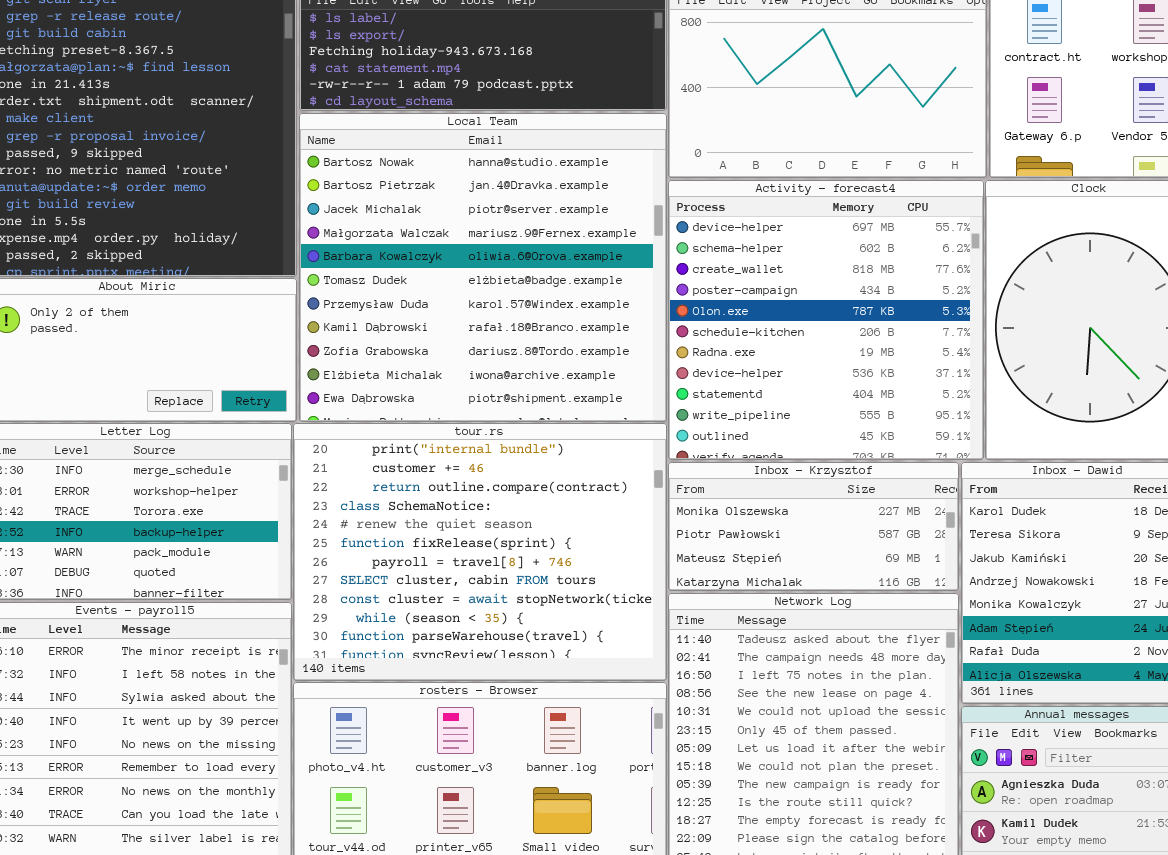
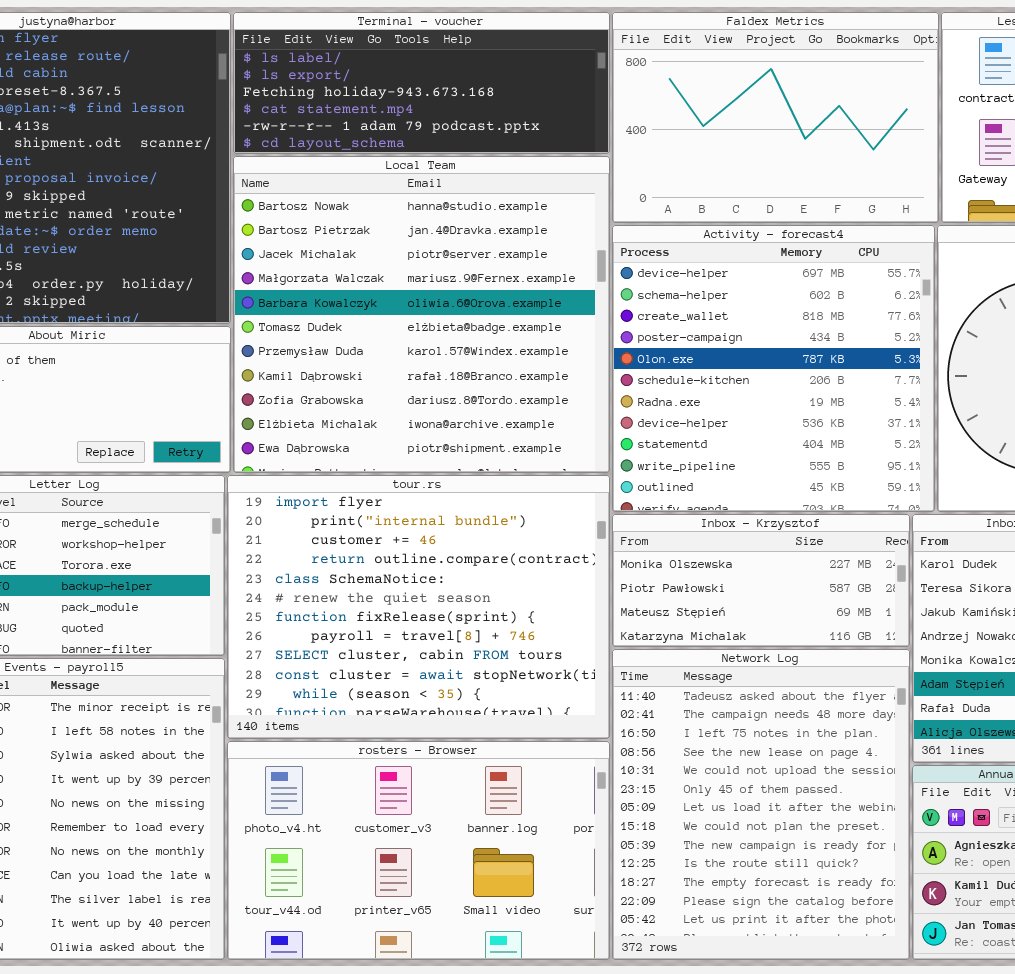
tour.rs: [293,423,667,681] -> [227,475,610,739], scrolled up 1 row

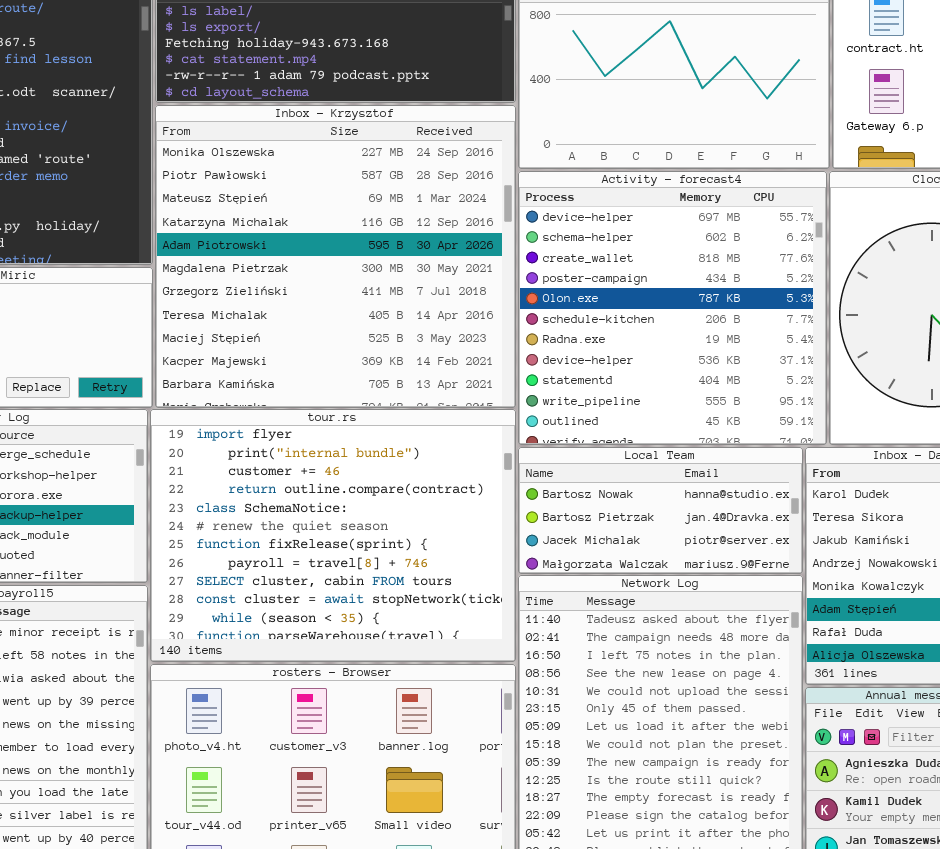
Local Team: [233,156,610,473] -> [518,447,803,574], moved, resized
Inbox - Krzysztof: [612,514,910,647] -> [155,105,516,408], moved, resized

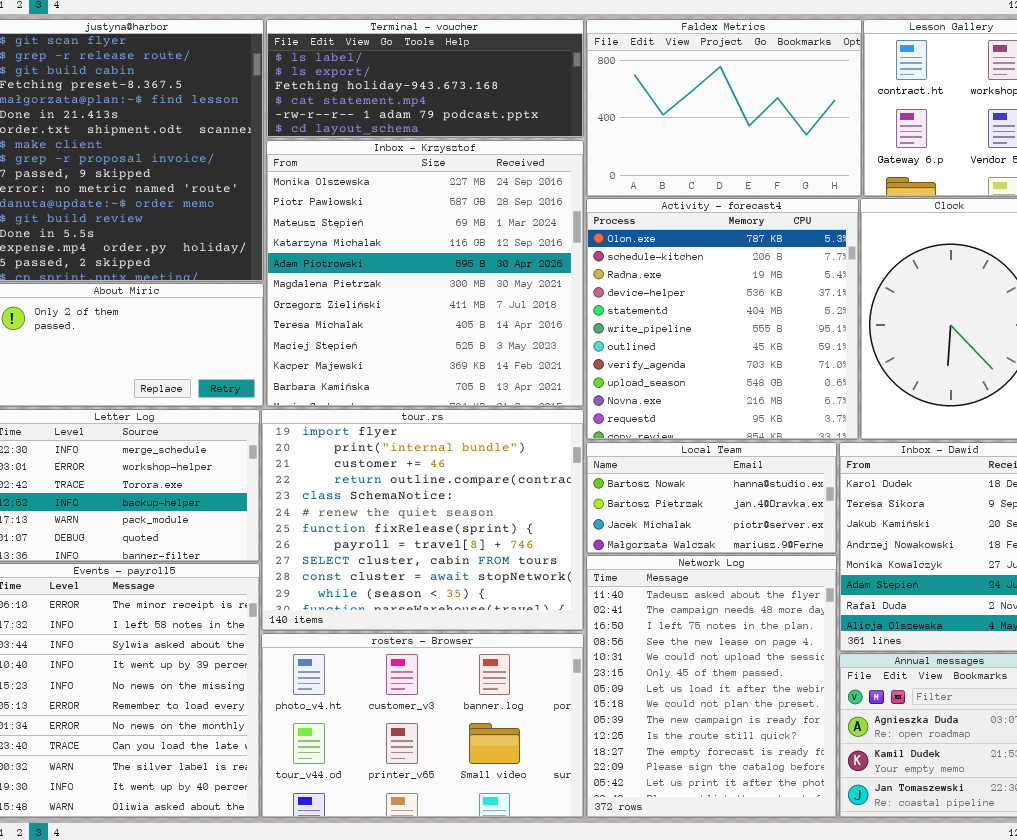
Activity - forecast4: [518,171,827,445] -> [586,198,859,440], scrolled down 4 rows

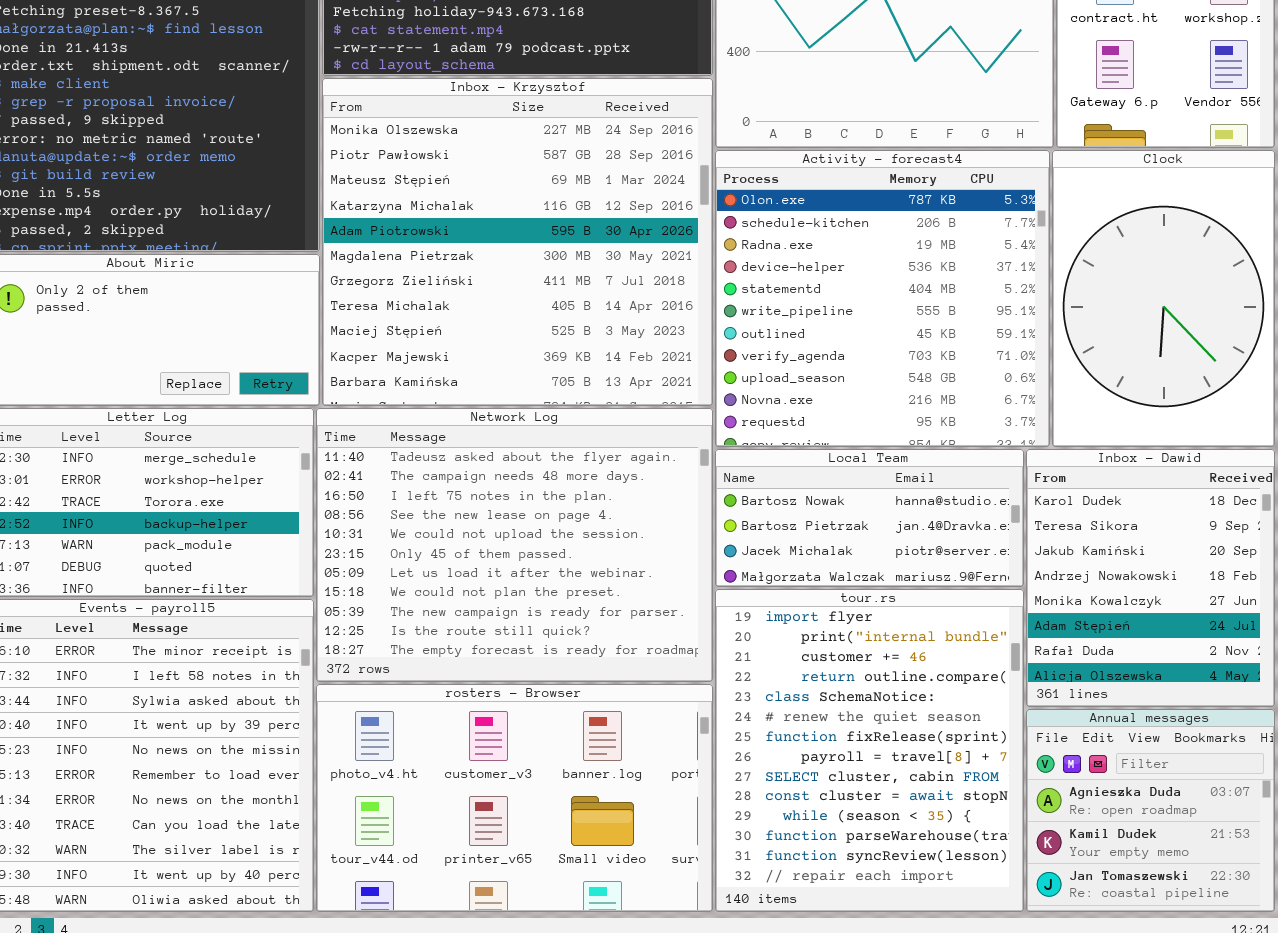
tour.rs: [261,409,584,631] -> [715,589,1024,912], moved, resized
Network Log: [586,555,837,818] -> [316,408,713,682], moved, resized

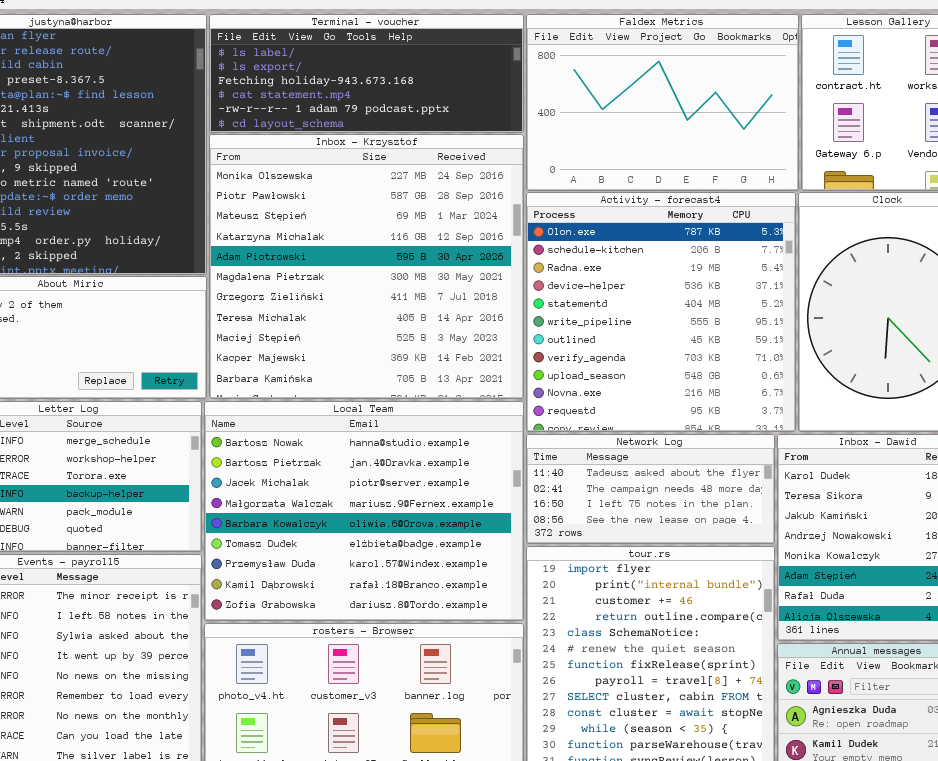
Network Log: [316,408,713,682] -> [526,434,775,544], moved, resized
Local Team: [715,449,1024,587] -> [204,401,524,621], moved, resized

